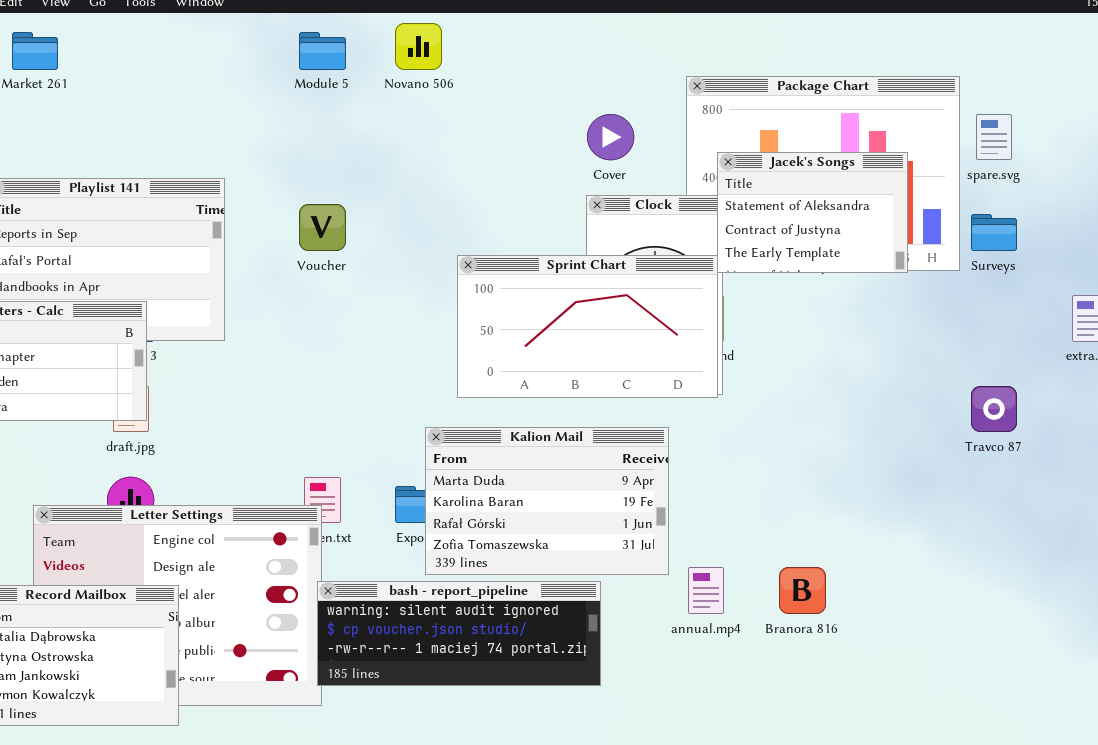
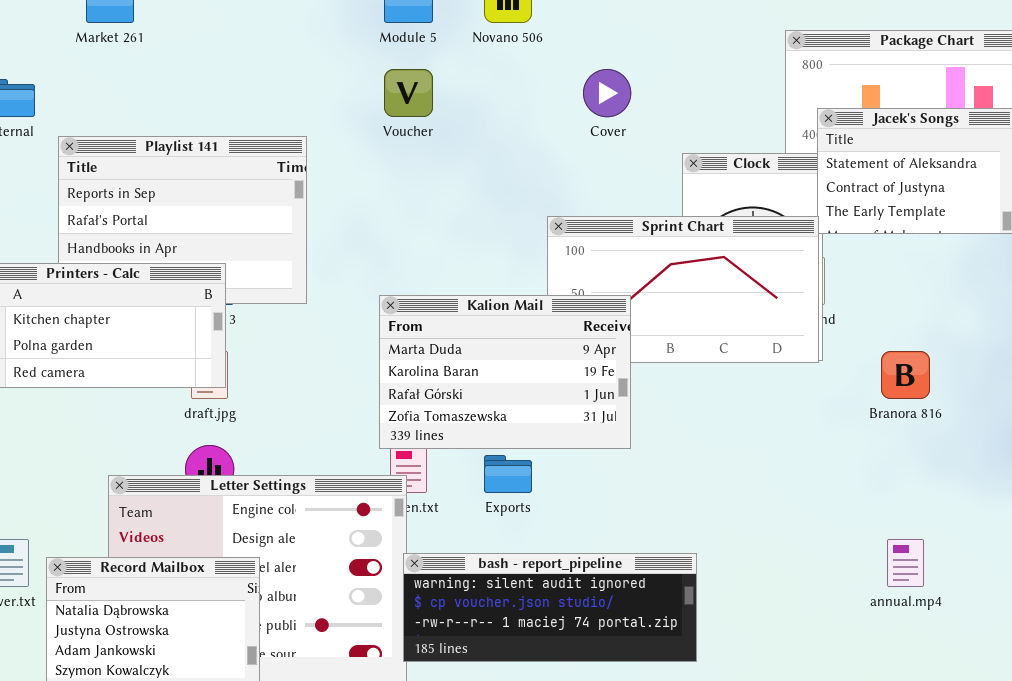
Cover: [587,114,634,160] -> [583,69,631,117], moved
Voucher: [299,204,346,251] -> [384,69,433,117], moved
Kalion Mail: [425,427,669,575] -> [379,295,631,449], moved
annual.mp4: [688,567,724,614] -> [887,539,924,587], moved
Branora 816: [779,567,826,614] -> [881,351,930,399], moved

